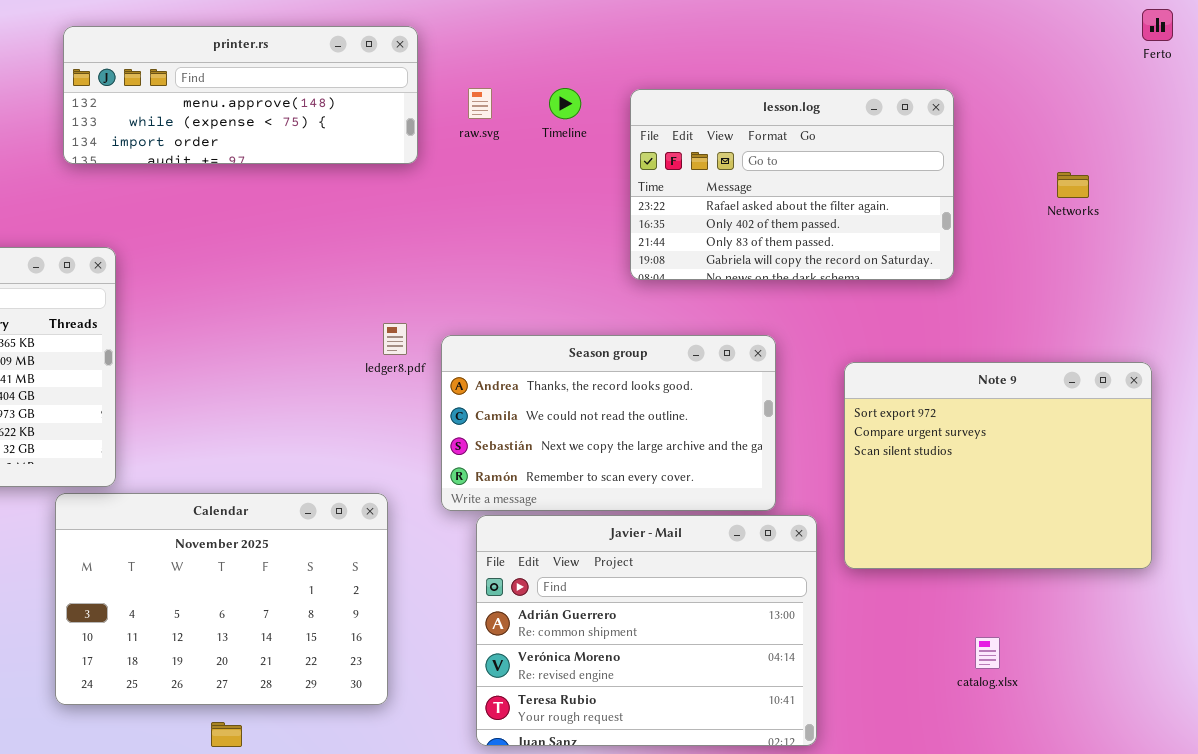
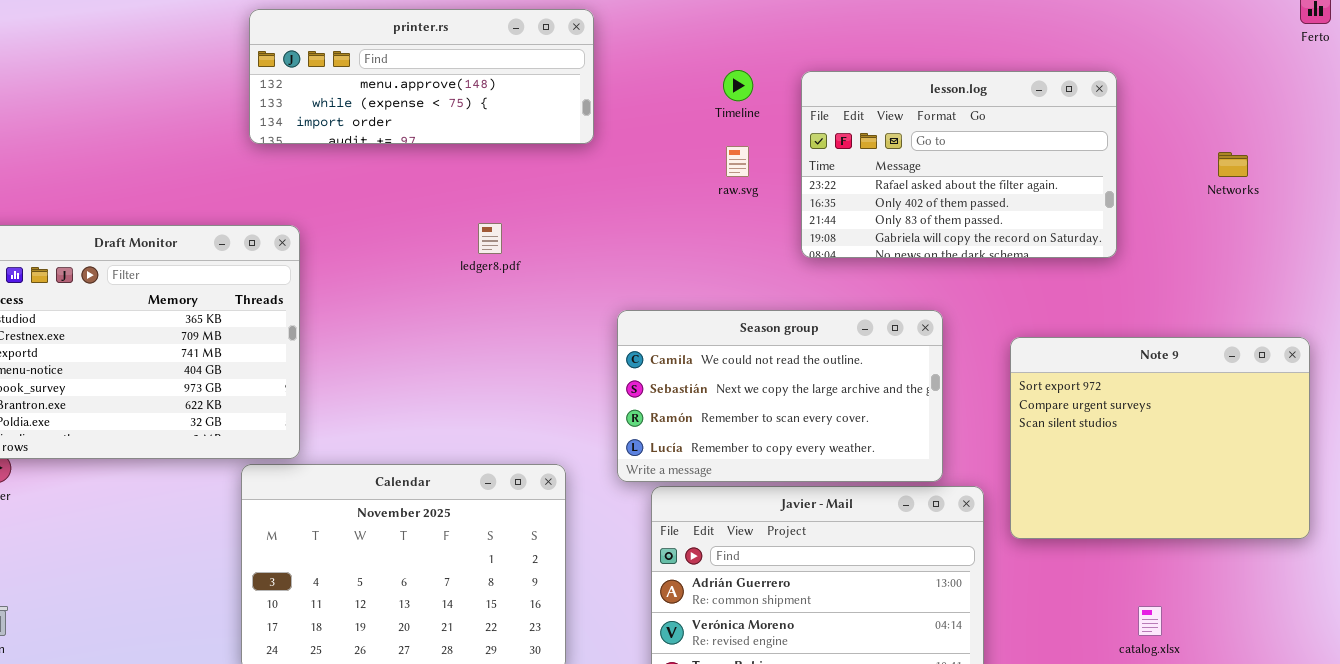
raw.svg: [468,88,492,119] -> [726,146,749,177], moved
ledger8.pdf: [383,323,407,355] -> [478,223,502,254], moved
Season group: [441,335,776,511] -> [617,310,943,482], scrolled down 1 row

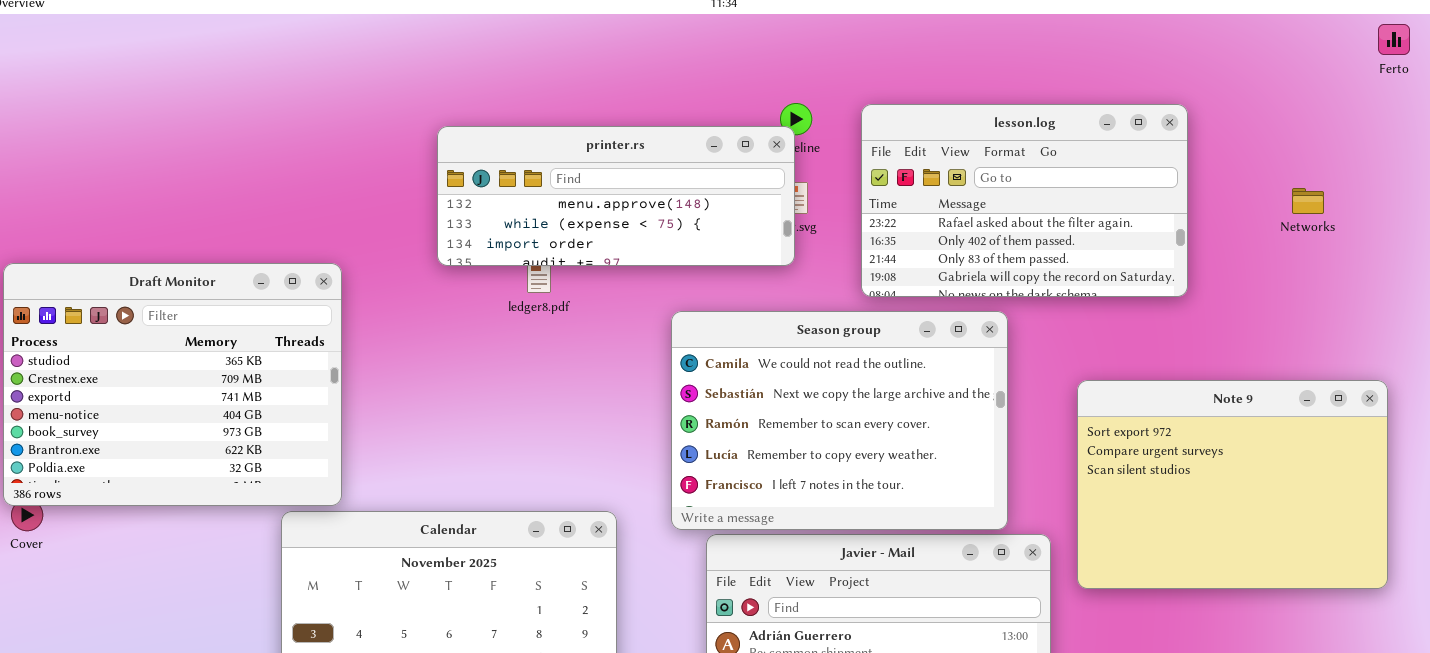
printer.rs: [249,9,594,144] -> [437,126,795,266], moved
Season group: [617,310,943,482] -> [671,311,1008,530], resized

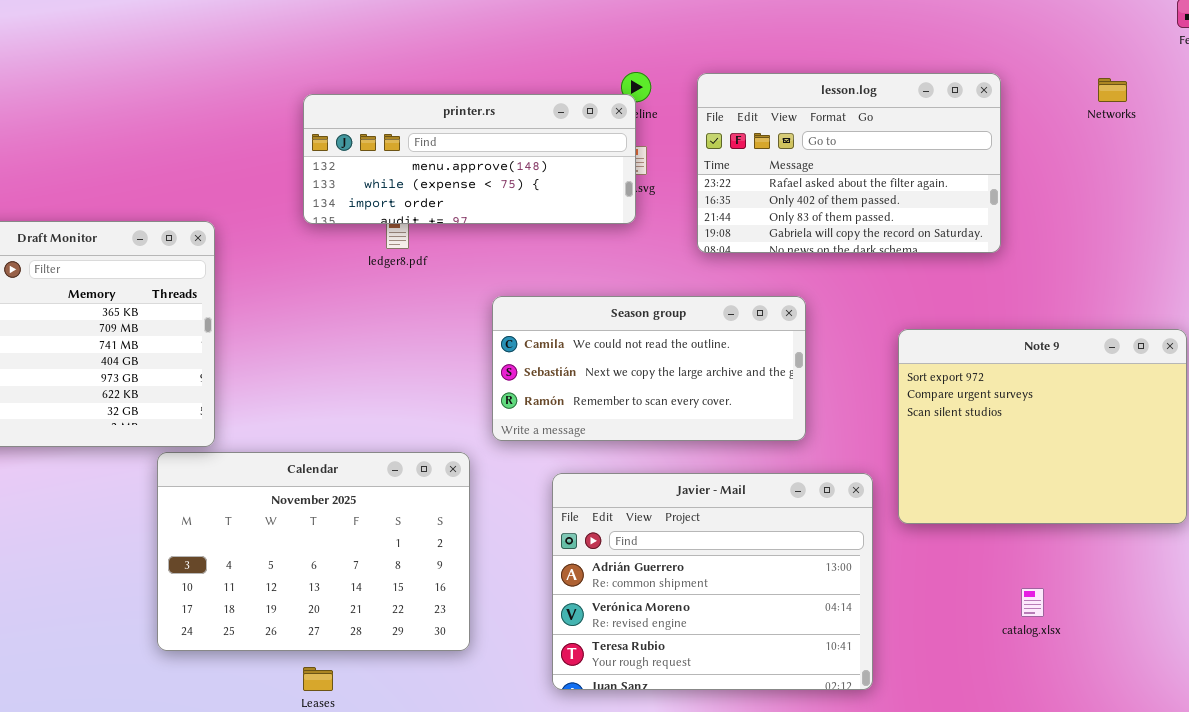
Networks: [1292,188,1324,214] -> [1098,78,1127,102], moved
Season group: [671,311,1008,530] -> [492,296,806,441], moved, resized

